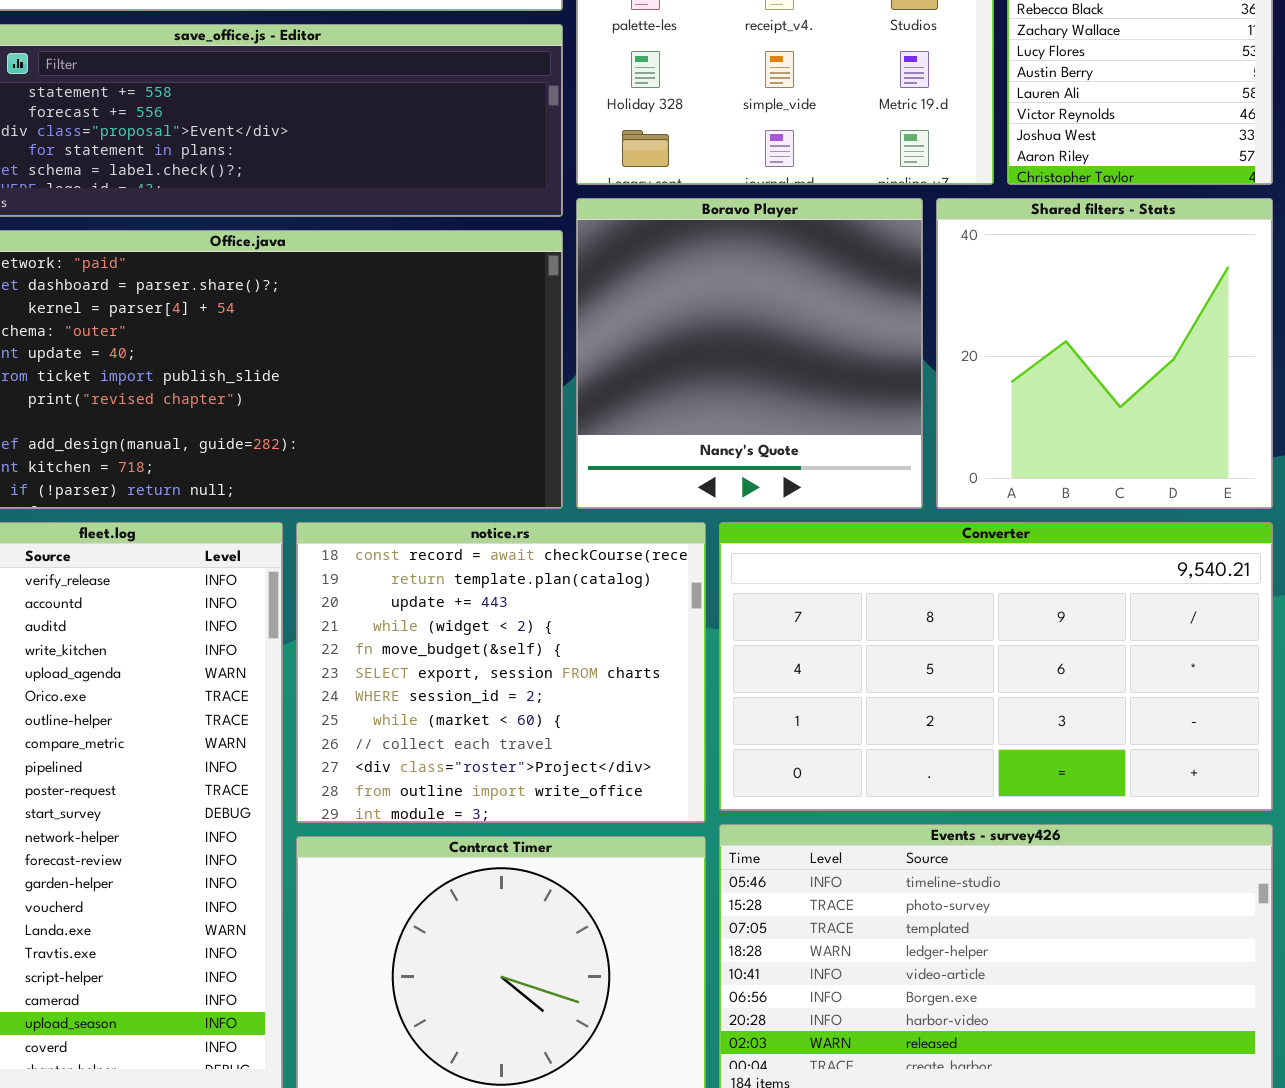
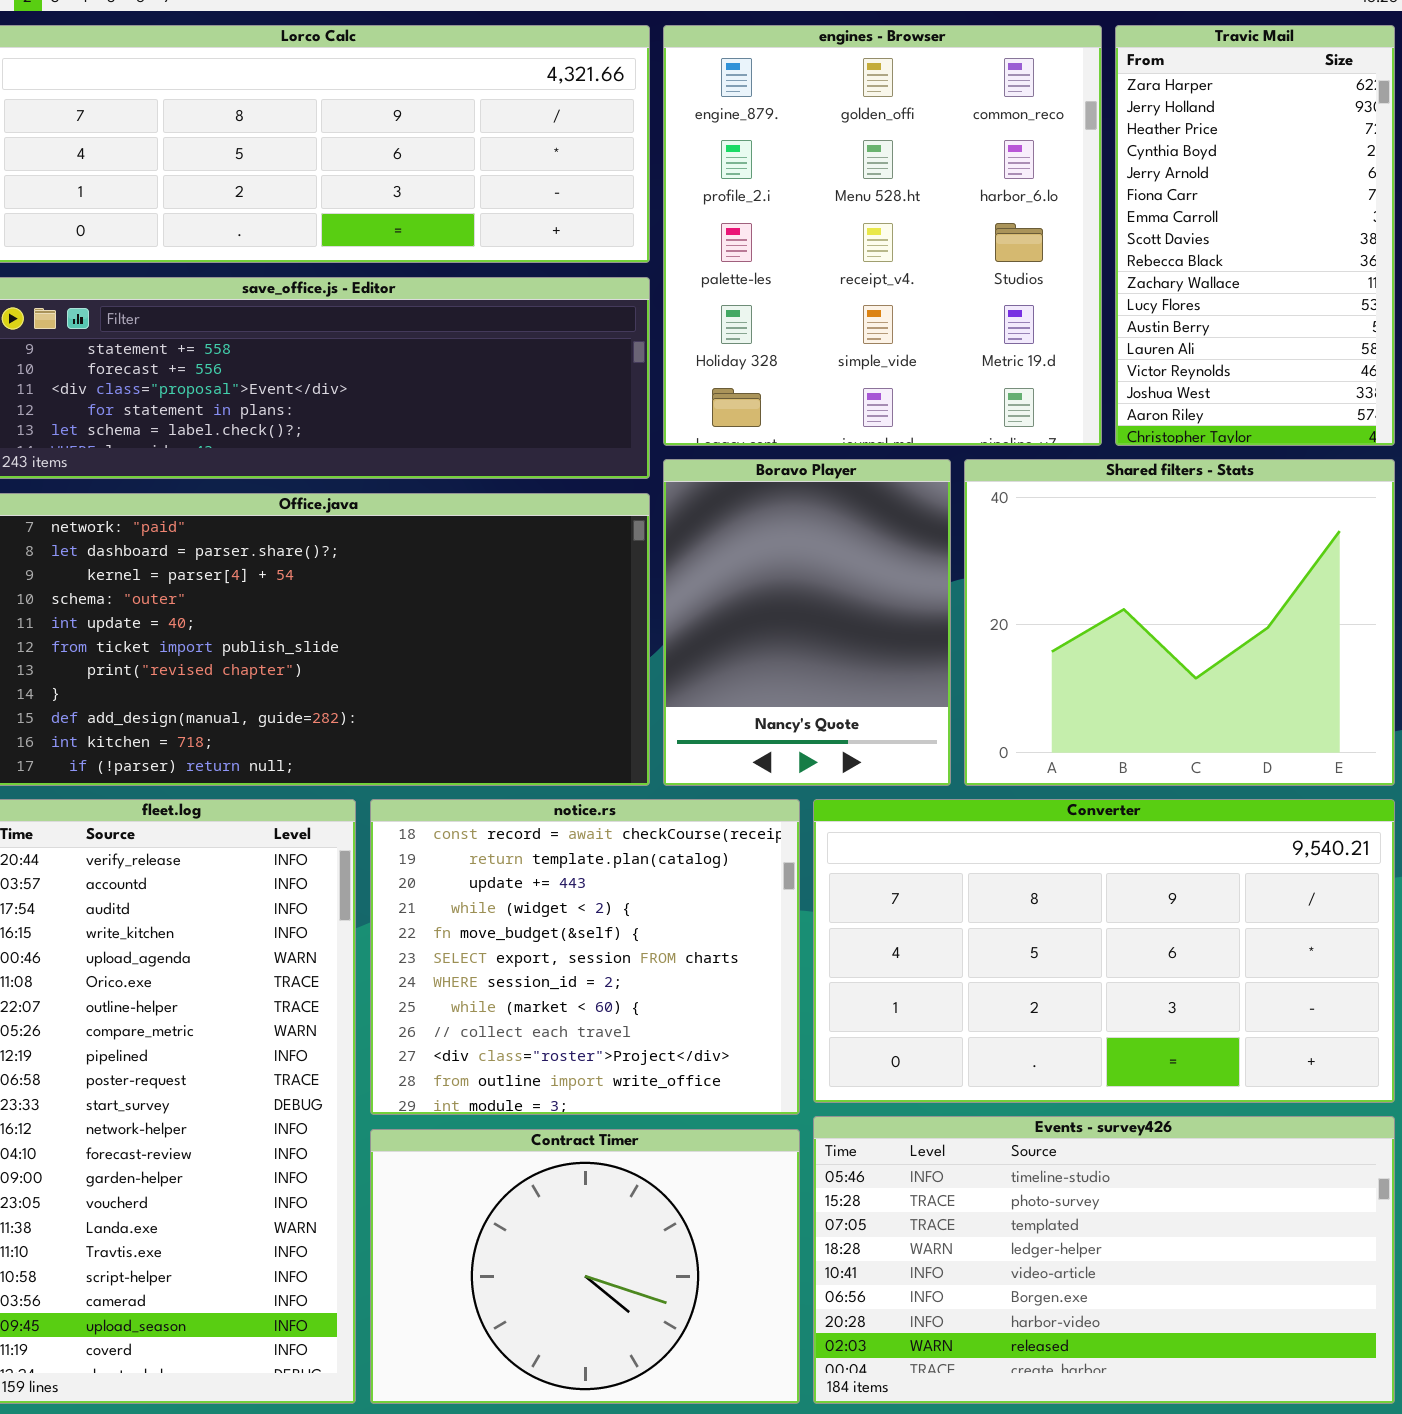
Boravo Player: [576,198,923,509] -> [663,459,951,786], resized
Shared filters - Stats: [936,198,1273,509] -> [964,459,1395,786], resized

